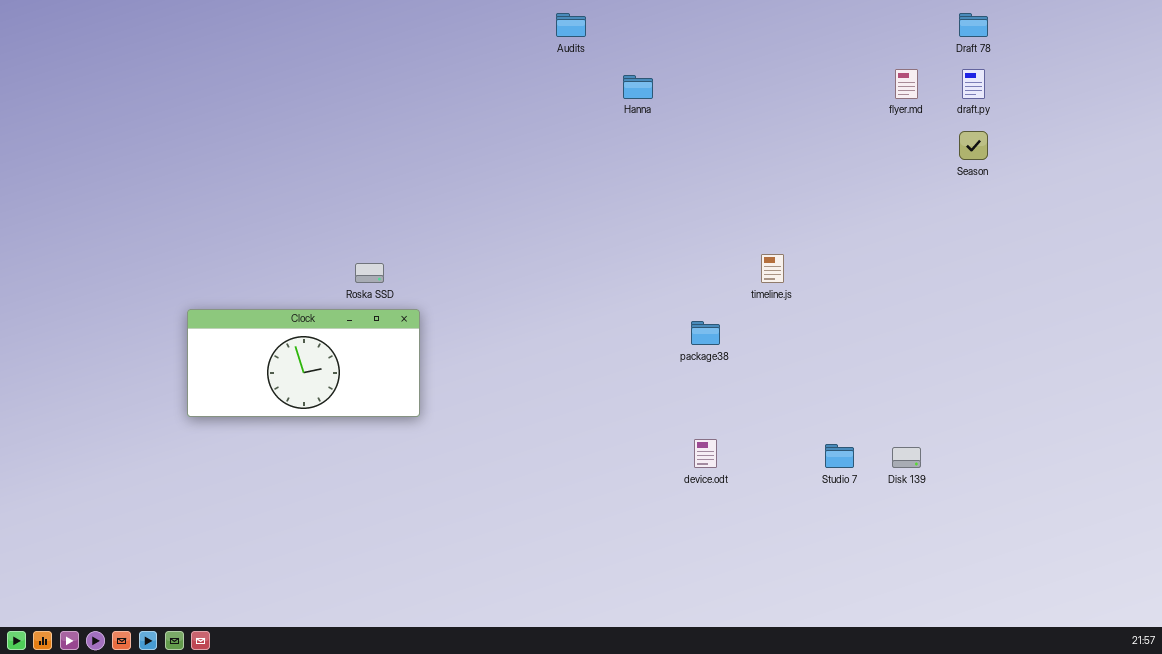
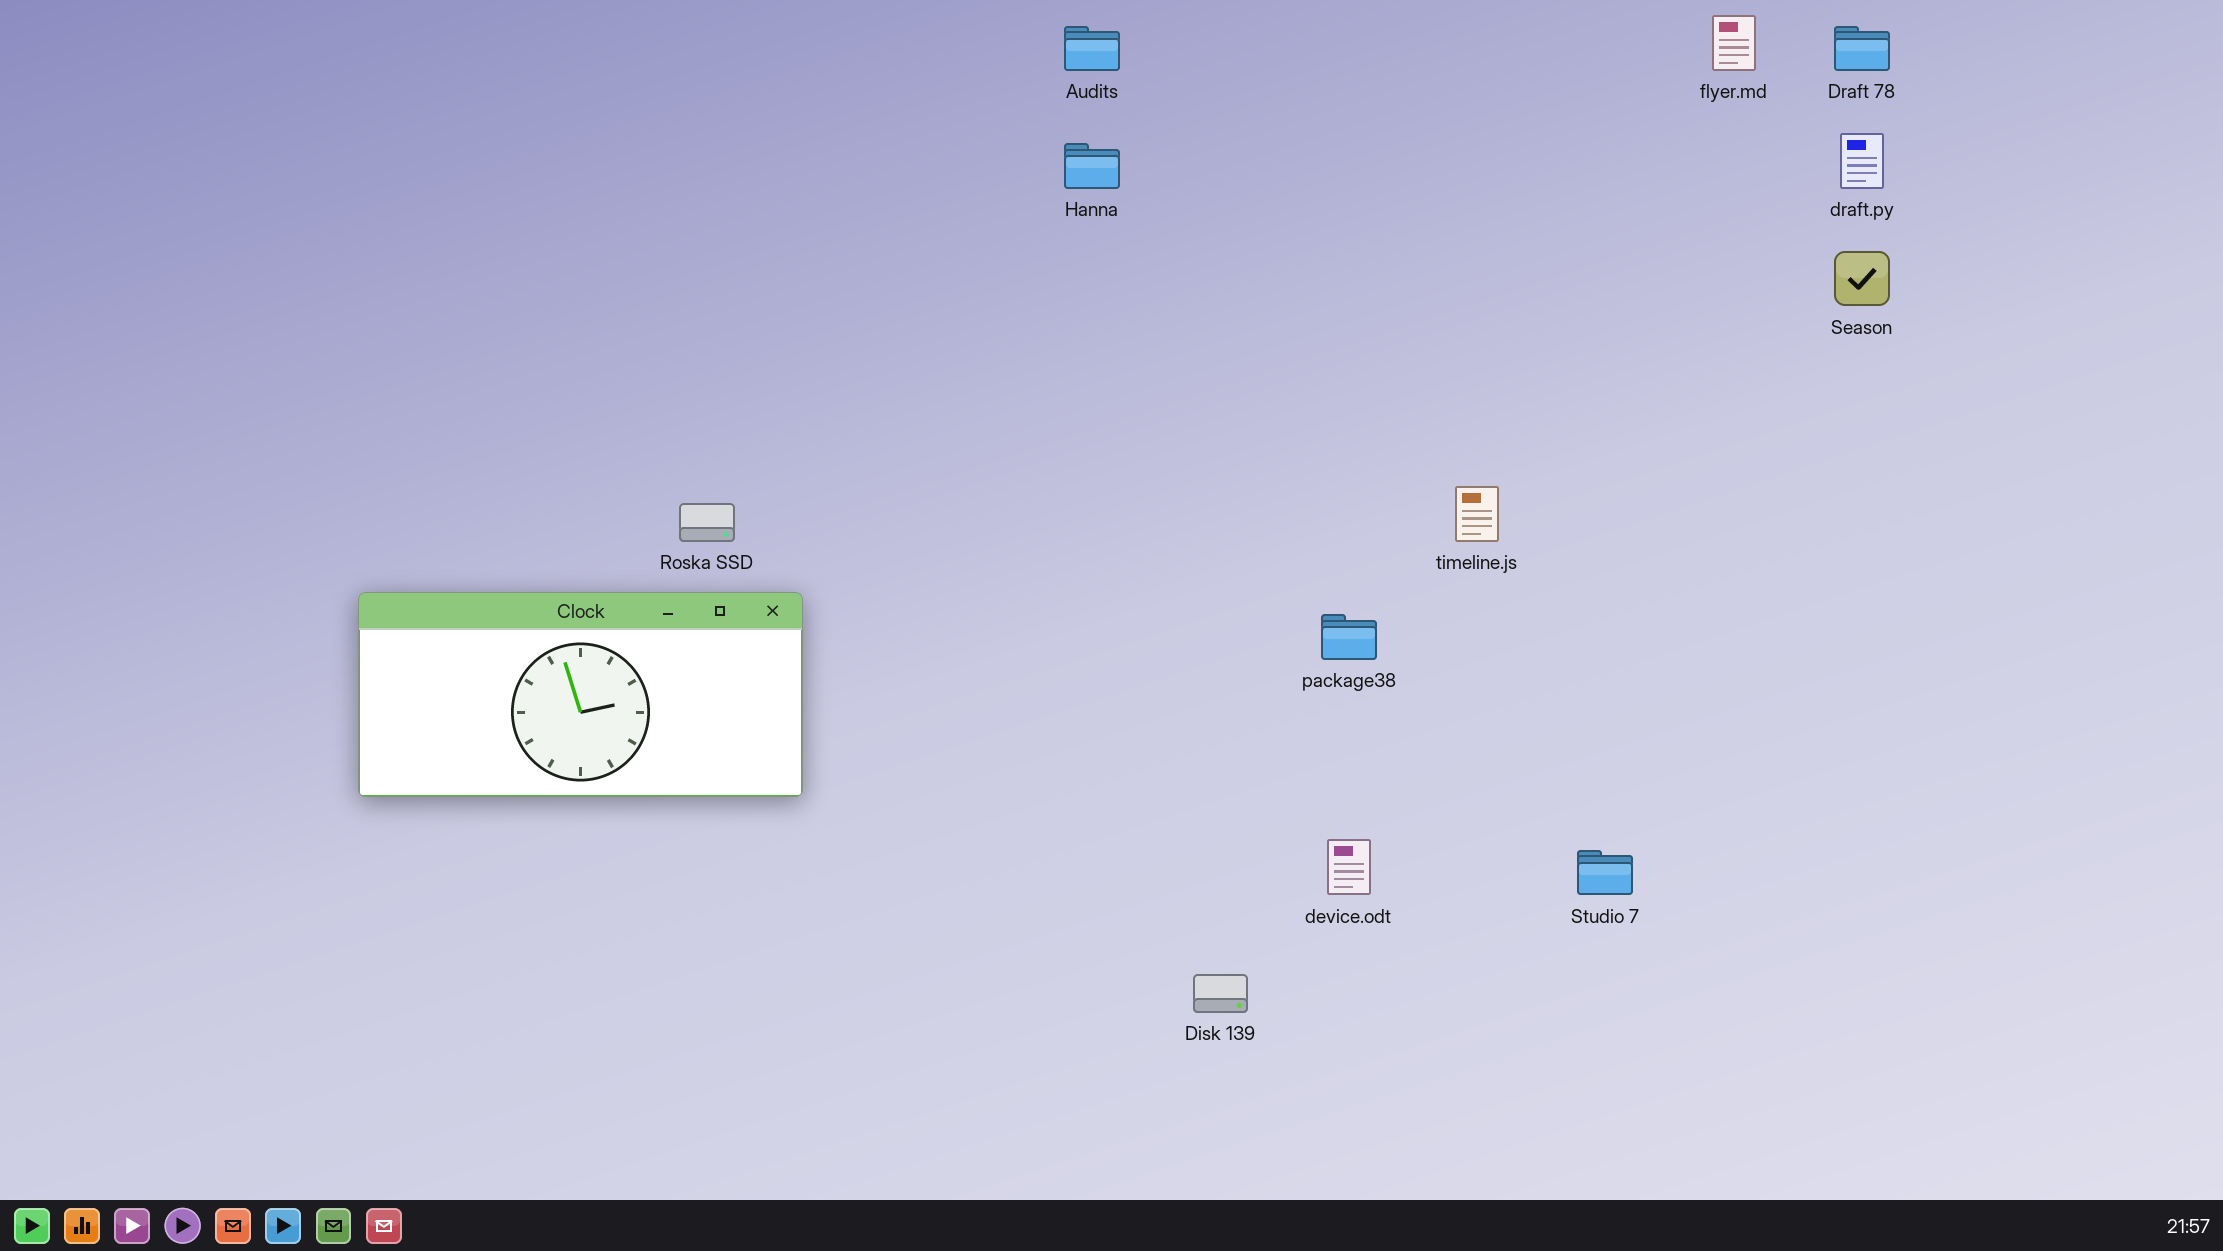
flyer.md: [895,69,918,99] -> [1712,15,1756,71], moved
Hanna: [623,75,653,99] -> [1064,143,1120,189], moved
Disk 139: [892,447,921,468] -> [1193,974,1248,1013], moved

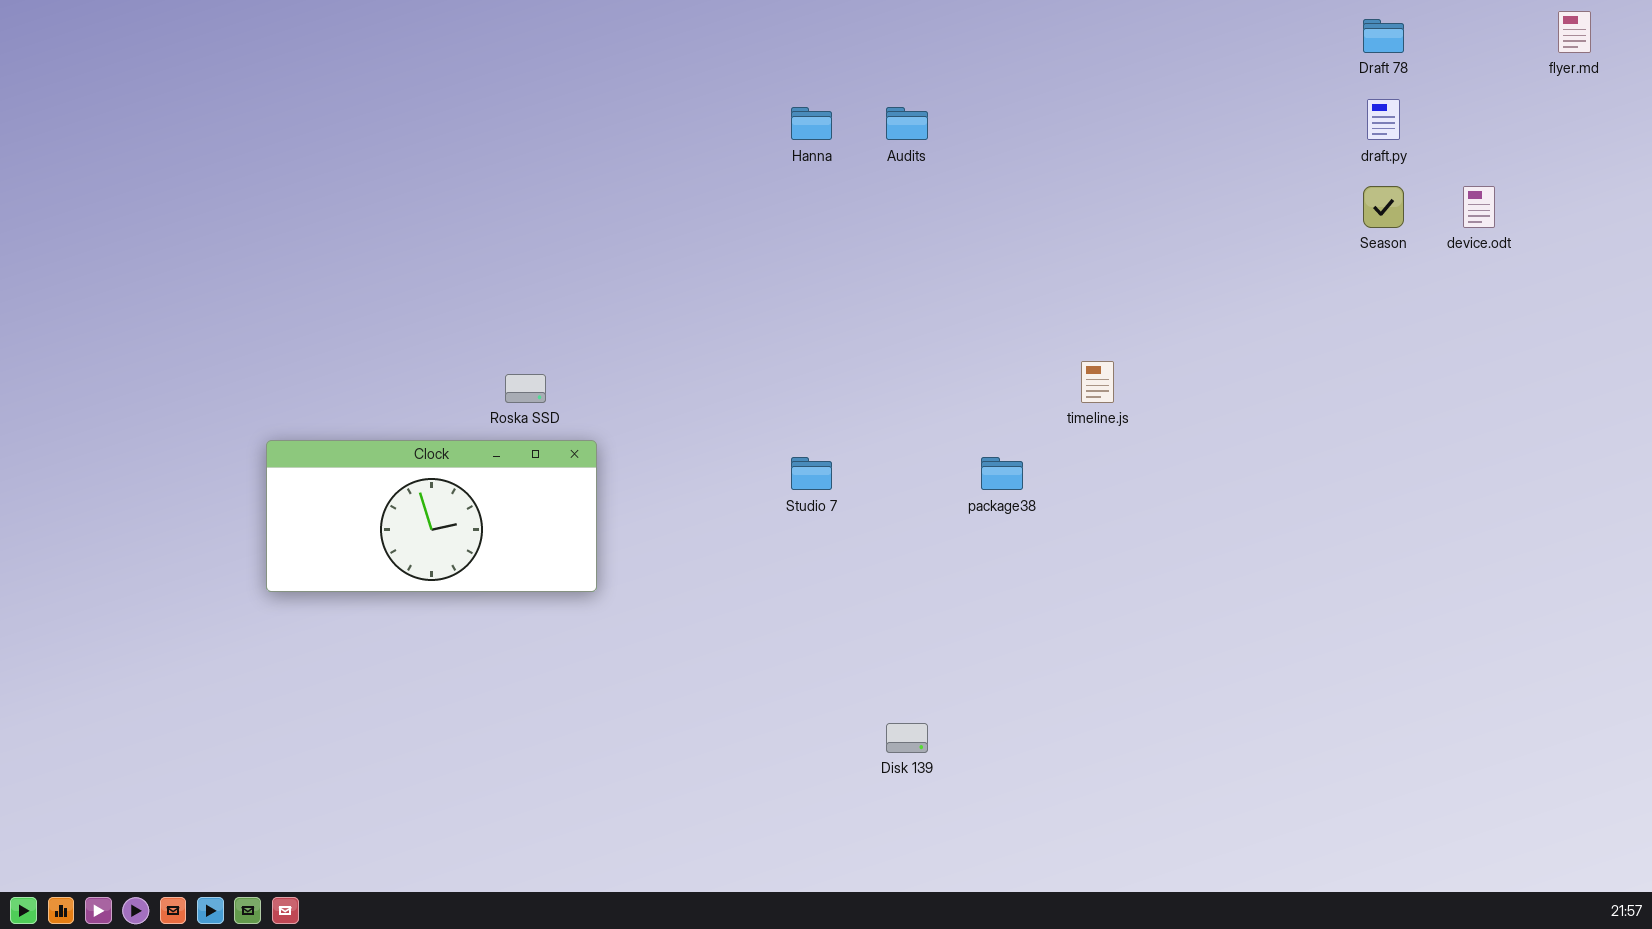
flyer.md: [1712,15,1756,71] -> [1558,11,1591,53], moved
Audits: [1064,26,1120,71] -> [886,107,928,140], moved
device.odt: [1327,839,1371,895] -> [1463,186,1495,228], moved
Studio 7: [1577,850,1633,895] -> [791,457,832,490], moved

